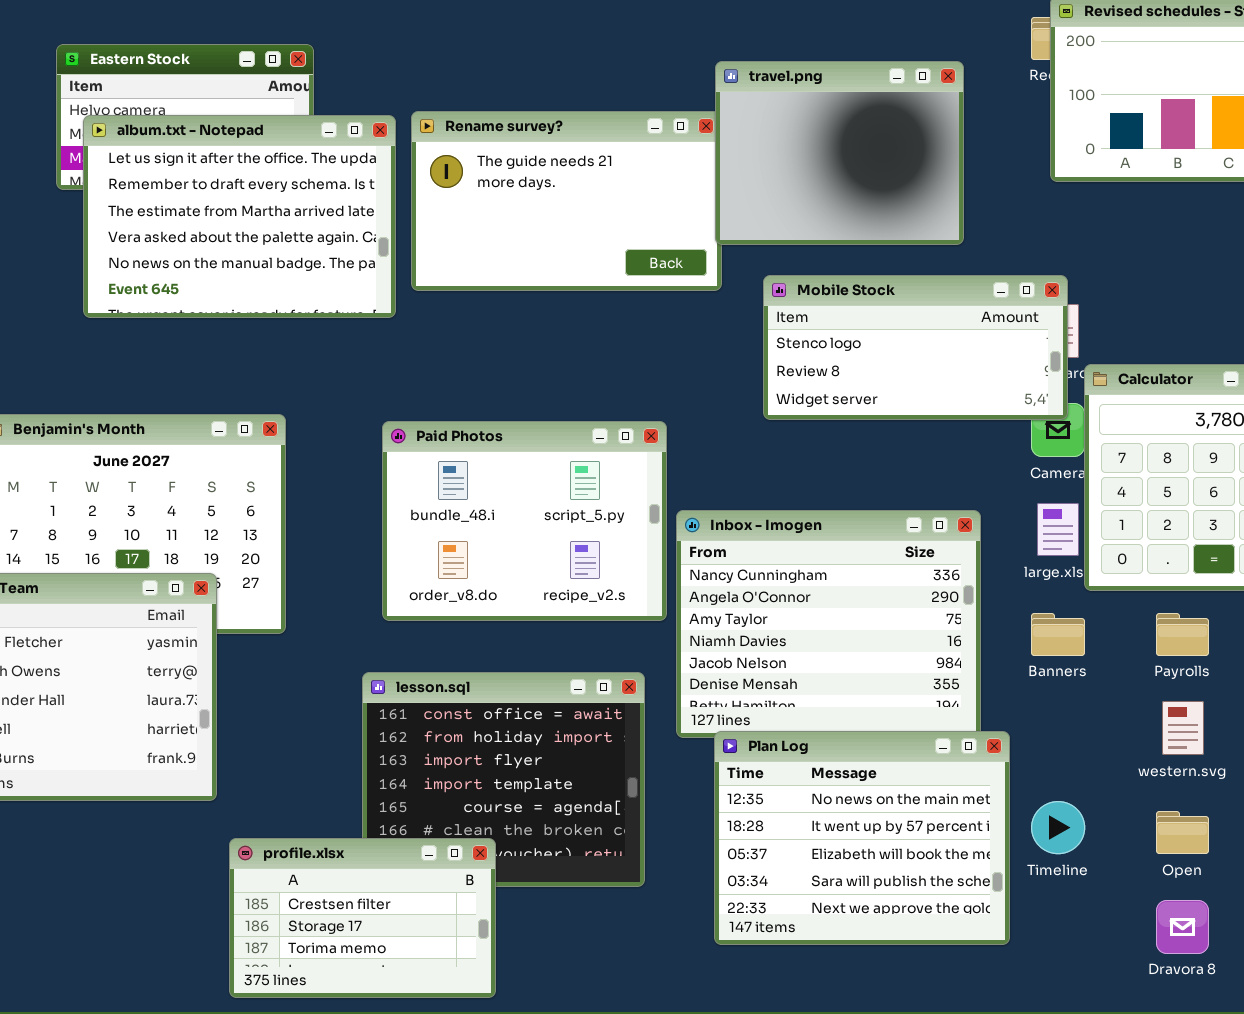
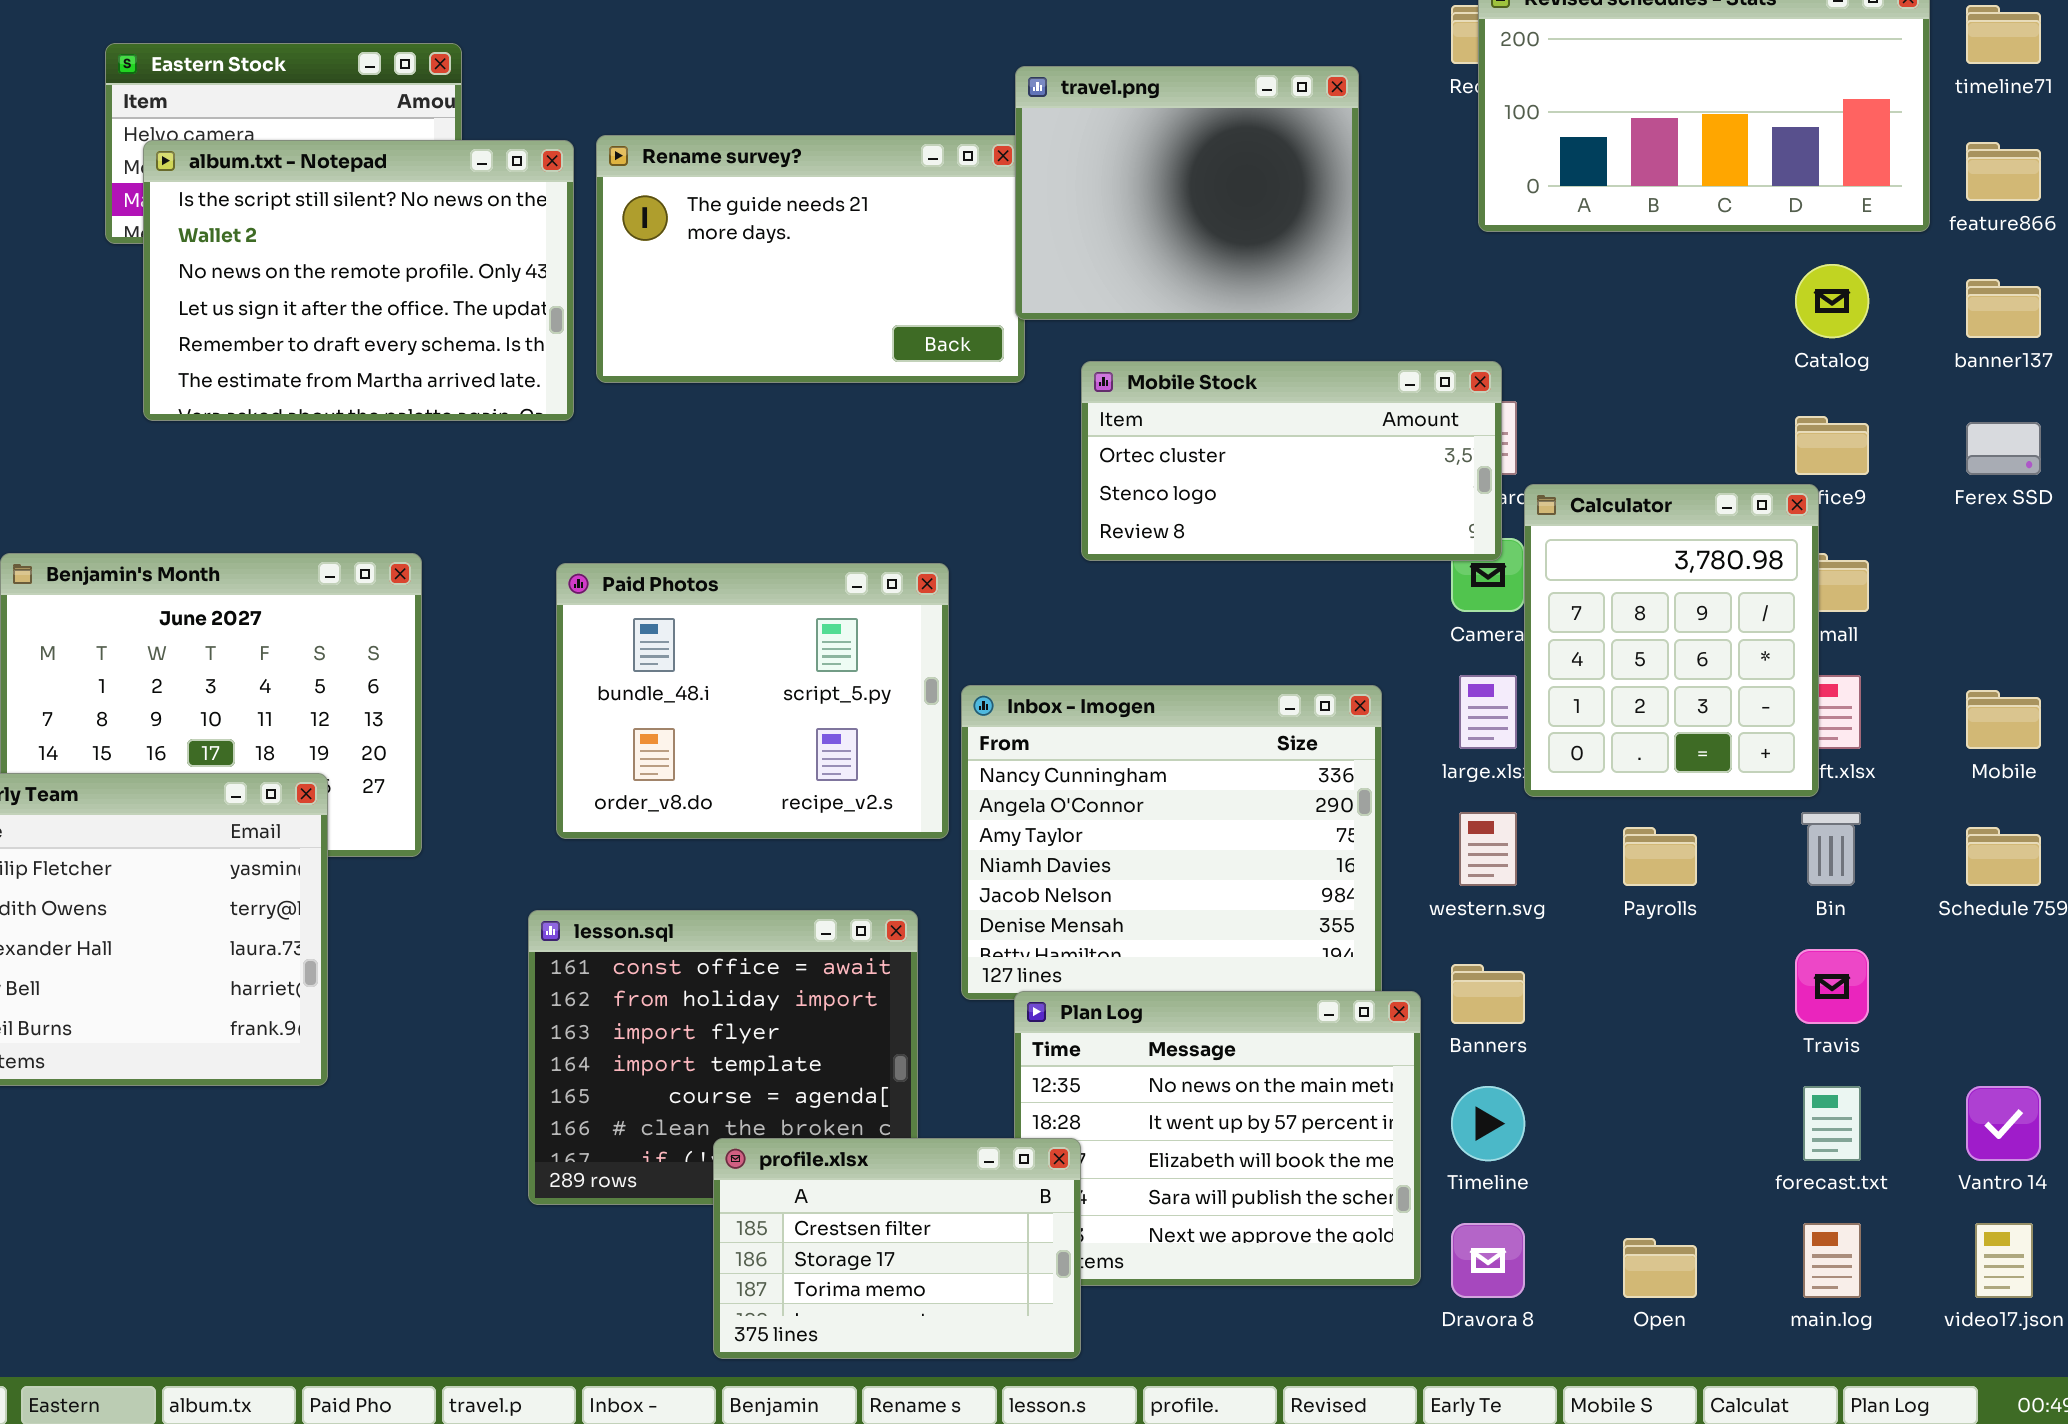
album.txt - Notepad: [83,115,396,318] -> [143,140,574,421], scrolled up 3 rows
Mobile Stock: [763,275,1068,420] -> [1081,361,1502,561], scrolled up 1 row
Banners: [1031,613,1085,656] -> [1451,964,1525,1024], moved
western.svg: [1162,701,1204,755] -> [1459,812,1517,886], moved
Open: [1156,811,1209,854] -> [1623,1238,1697,1298], moved
profile.xlsx: [229,838,496,998] -> [713,1138,1081,1359], moved
Dravora 8: [1156,900,1209,954] -> [1451,1223,1525,1298], moved

